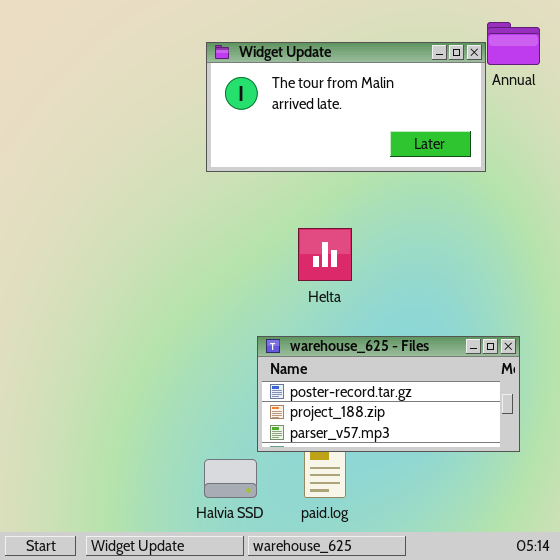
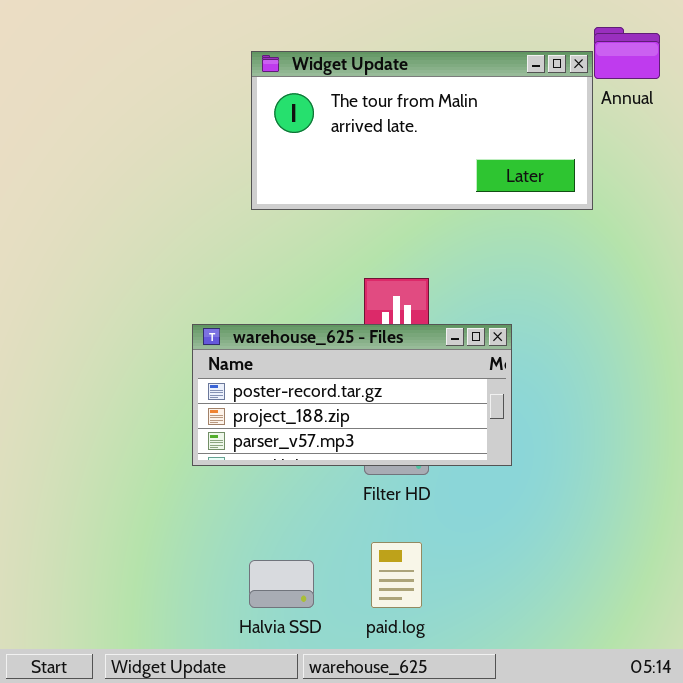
warehouse_625 - Files: [257,336,520,452] -> [192,324,512,466], moved

